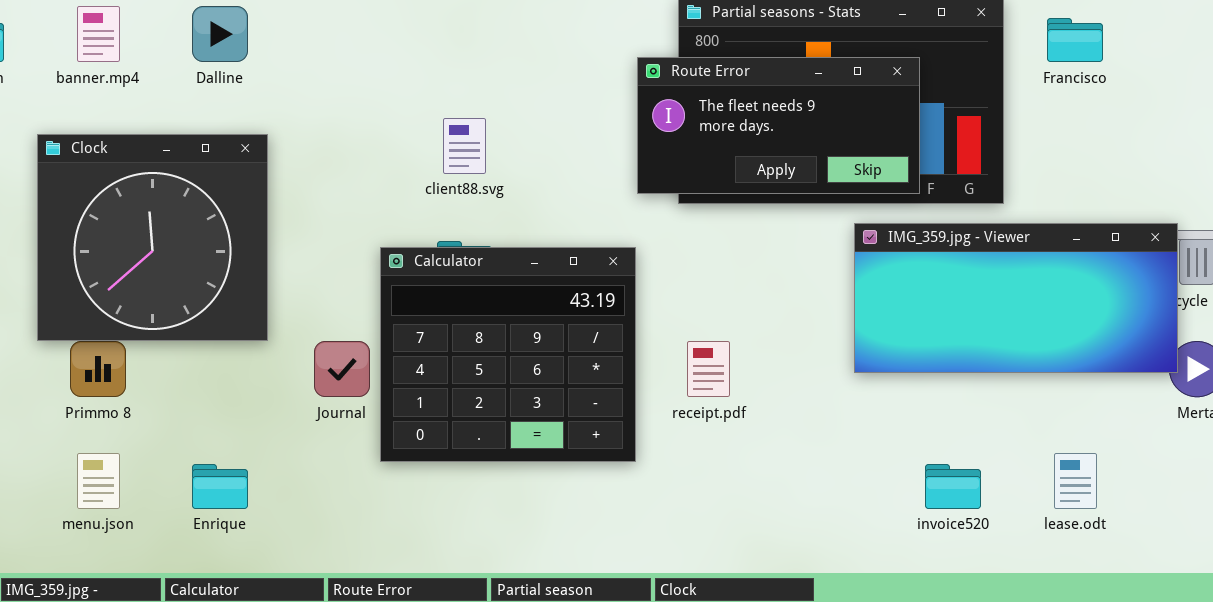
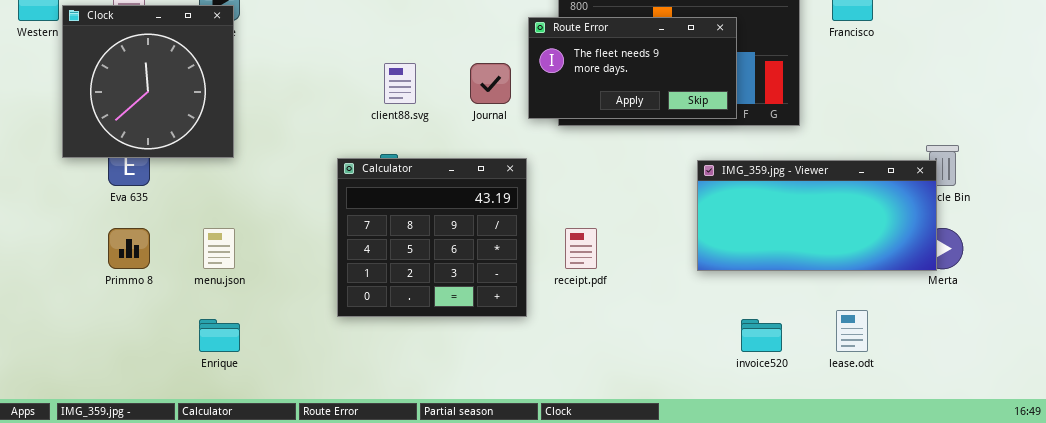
Clock: [37,134,268,341] -> [62,5,234,158], moved
IMG_359.jpg - Viewer: [854,223,1178,373] -> [697,160,937,271], moved
Journal: [314,341,370,397] -> [470,63,511,104], moved
menu.json: [77,453,120,509] -> [203,228,235,269], moved

